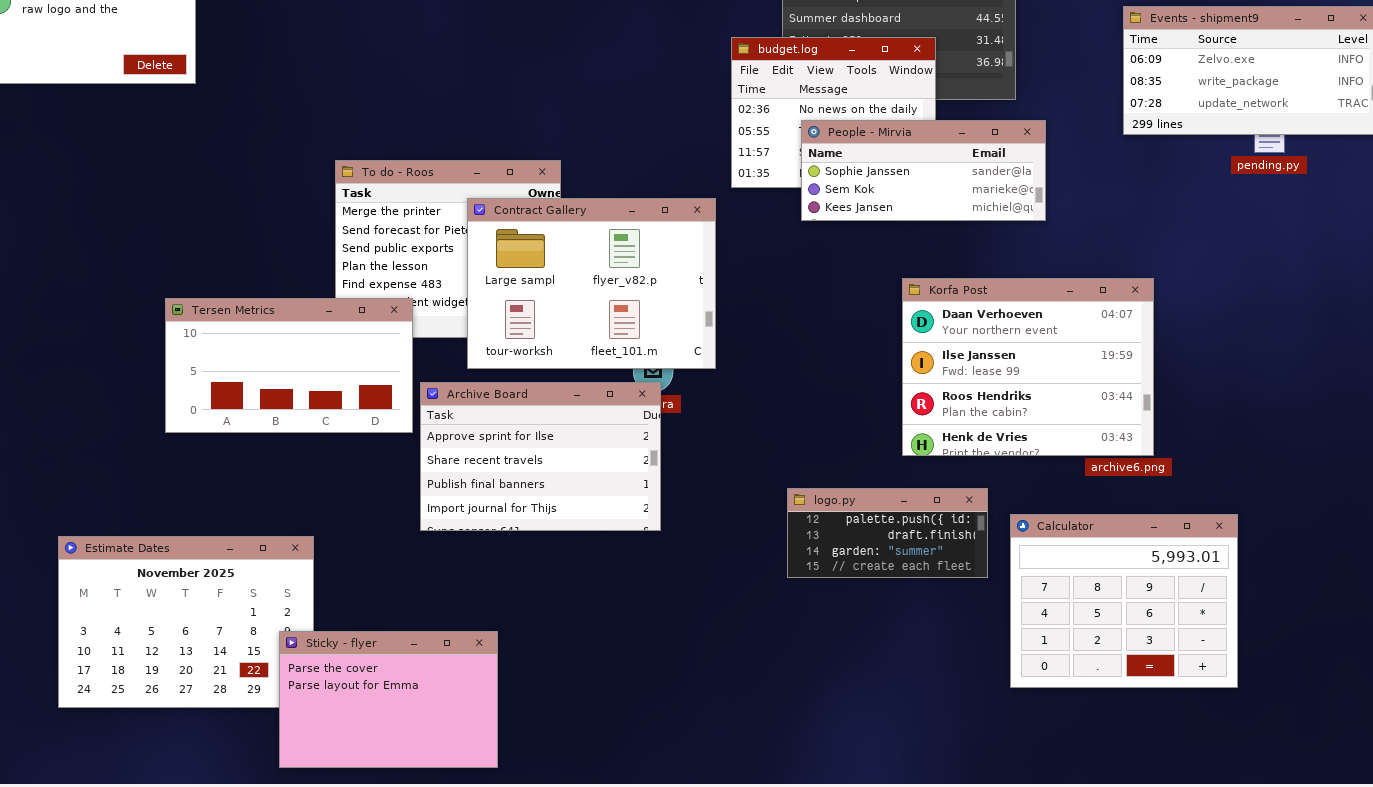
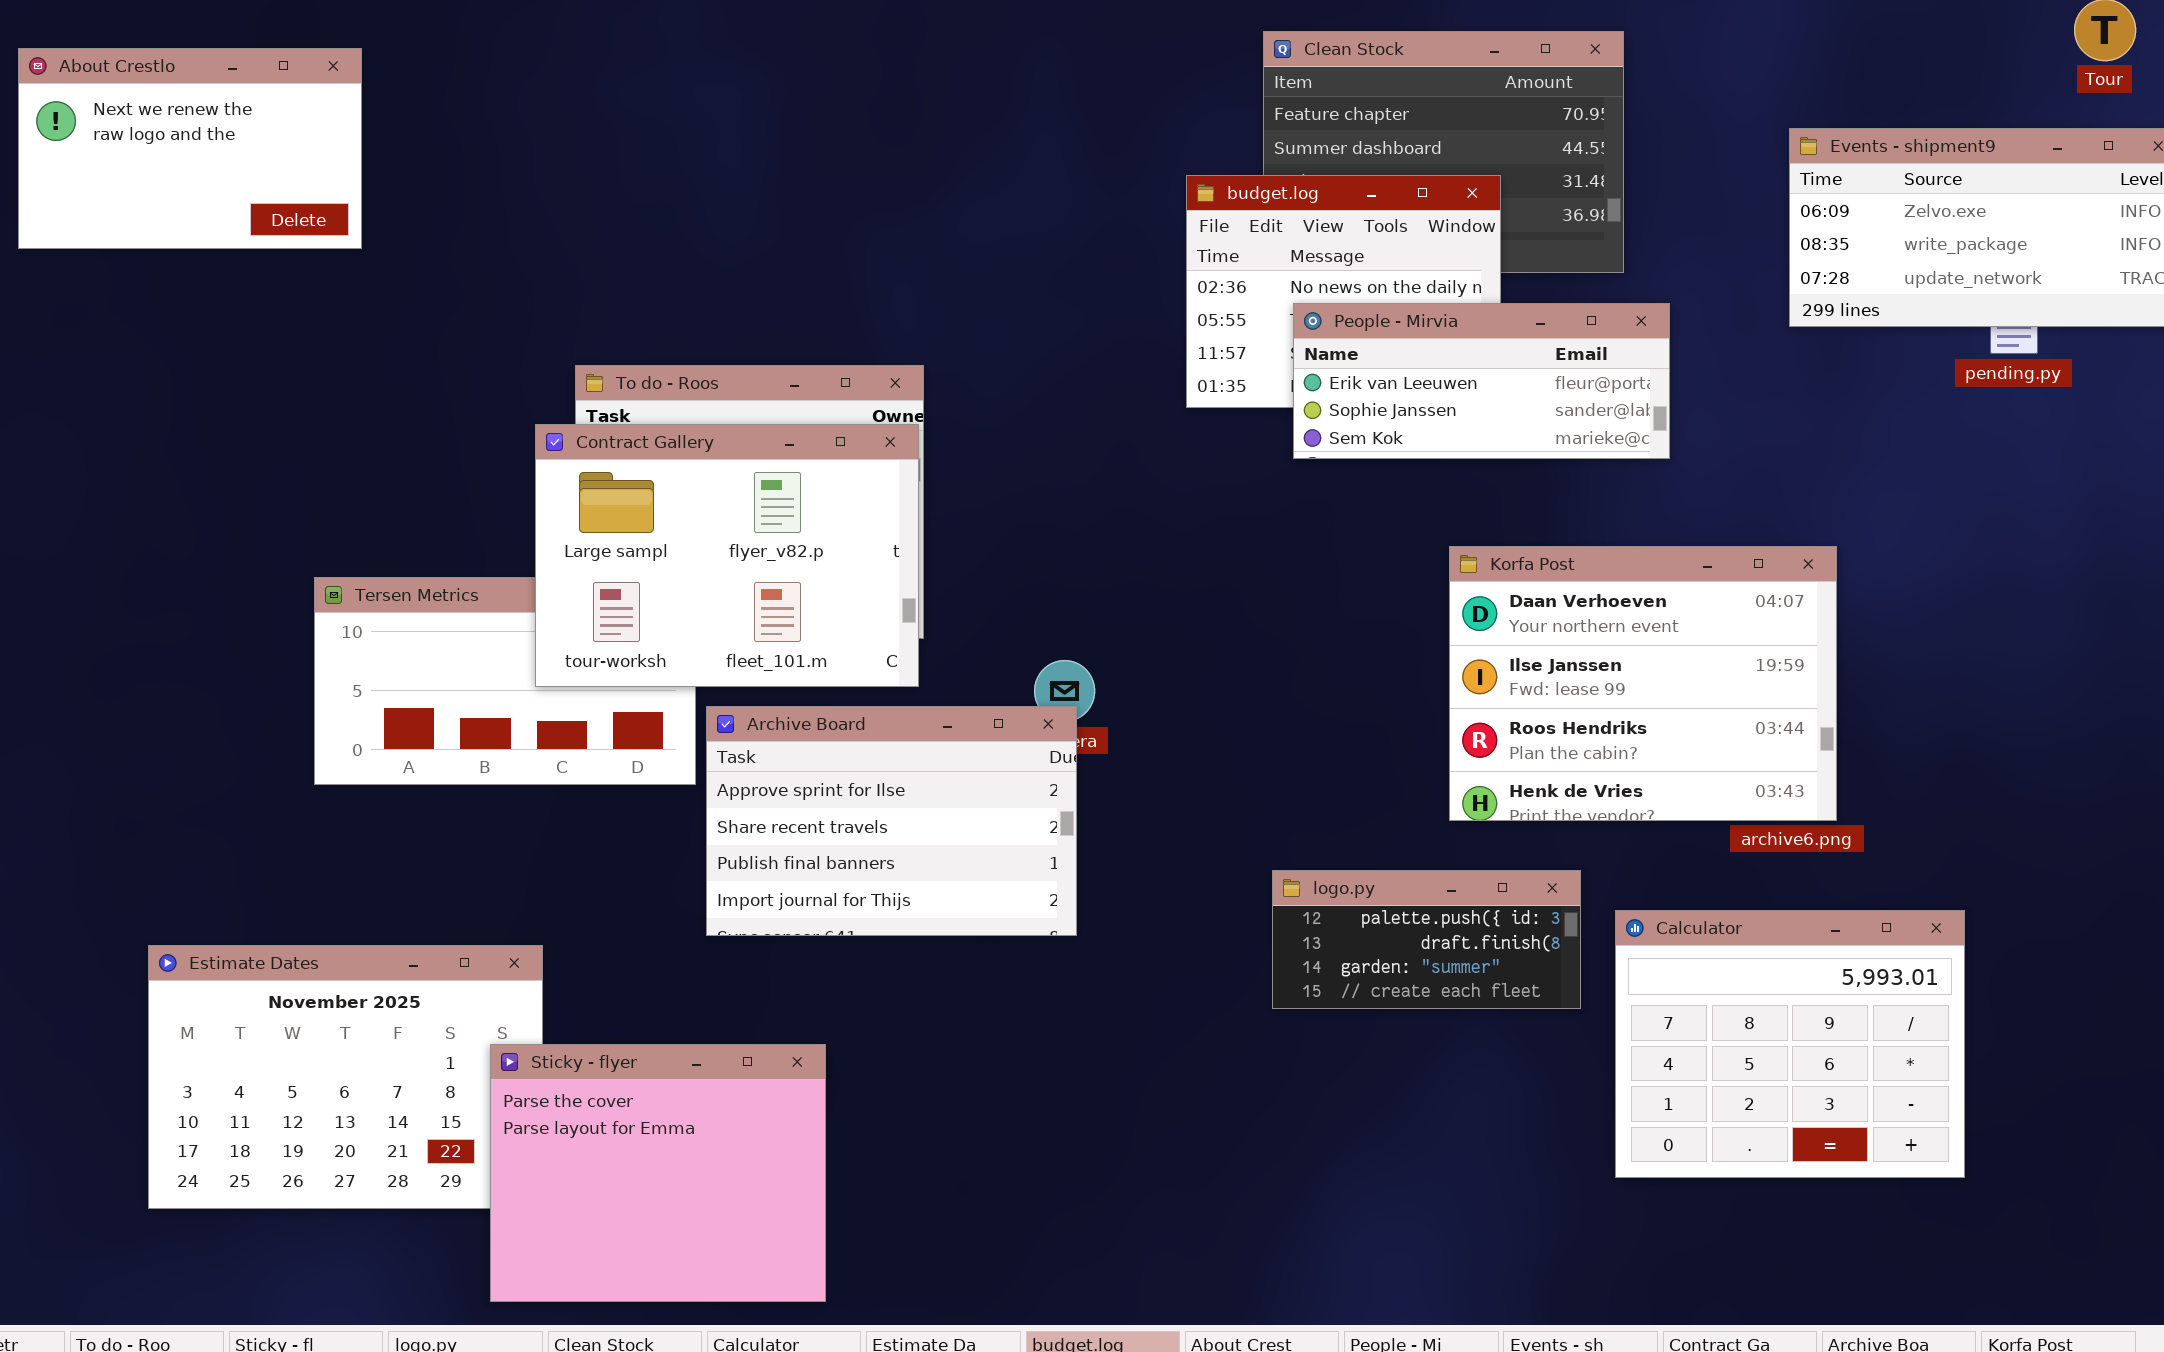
People - Mirvia: [801,120,1046,221] -> [1293,303,1670,459], scrolled up 1 row
Contract Gallery: [467,198,716,369] -> [535,424,919,687], moved
Sticky - flyer: [279,631,498,768] -> [490,1044,826,1302], resized

